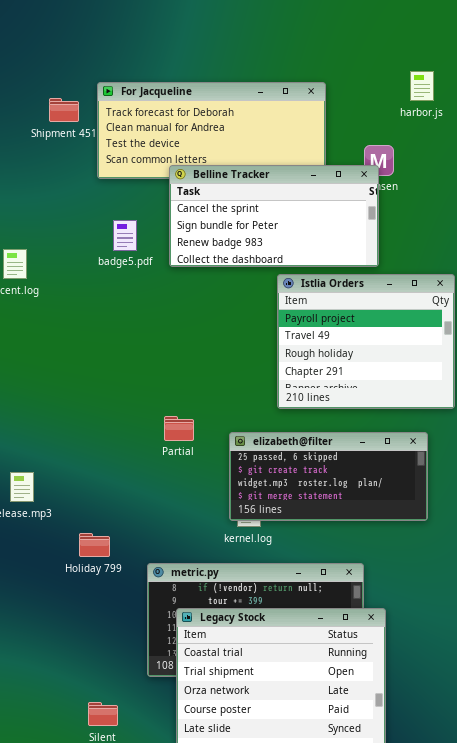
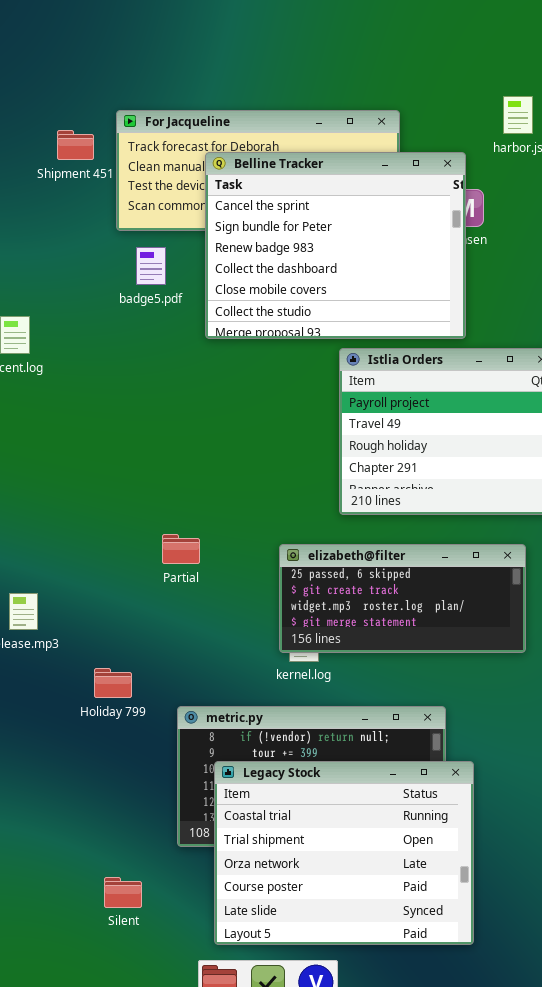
Belline Tracker: [169,165,379,267] -> [205,152,466,339], resized
badge5.pdf: [113,220,137,251] -> [136,247,166,285], moved
Partial: [164,416,194,441] -> [162,534,200,564], moved

